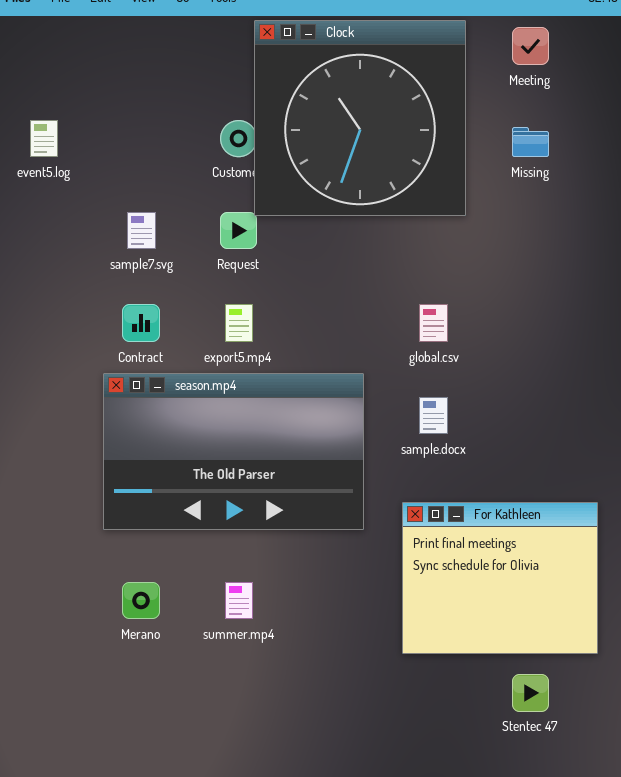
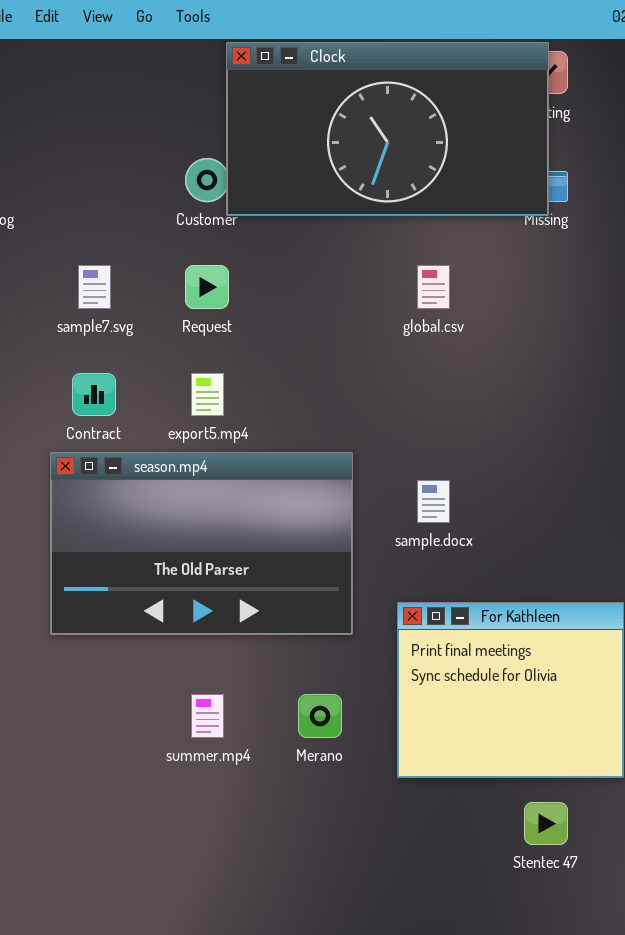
Clock: [254,20,466,216] -> [226,42,549,216], resized
global.csv: [419,304,448,342] -> [417,265,450,309], moved
Merano: [122,582,160,619] -> [298,694,342,738], moved

